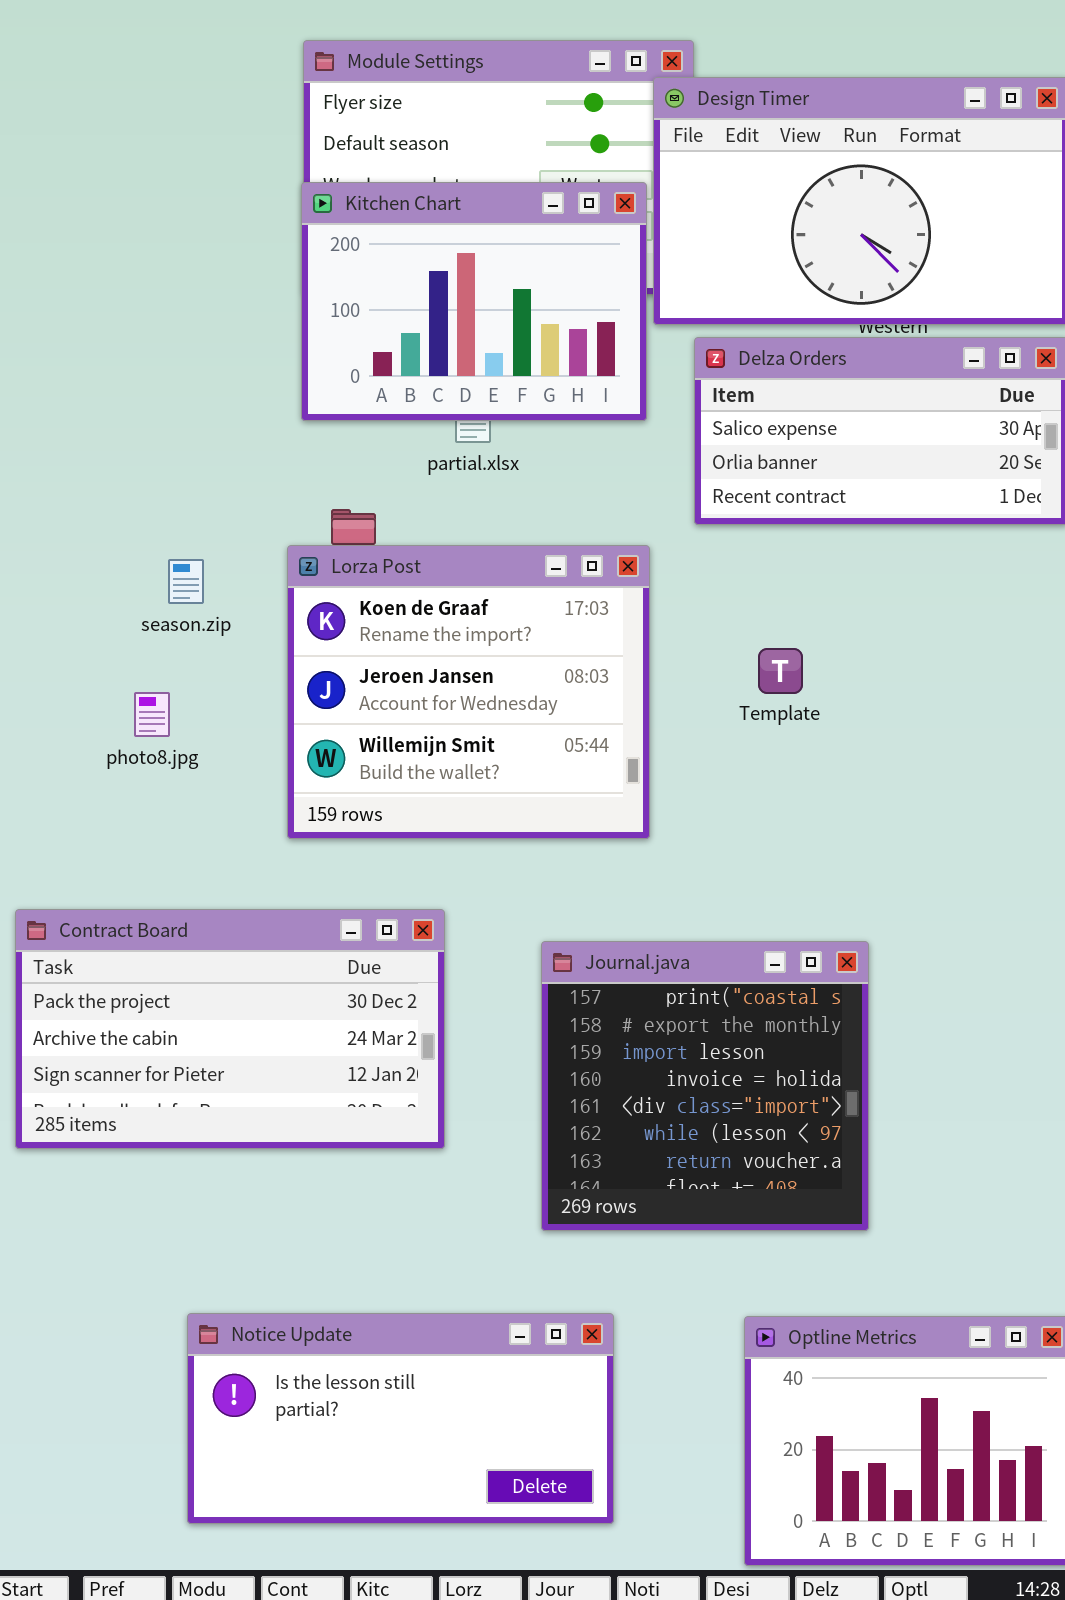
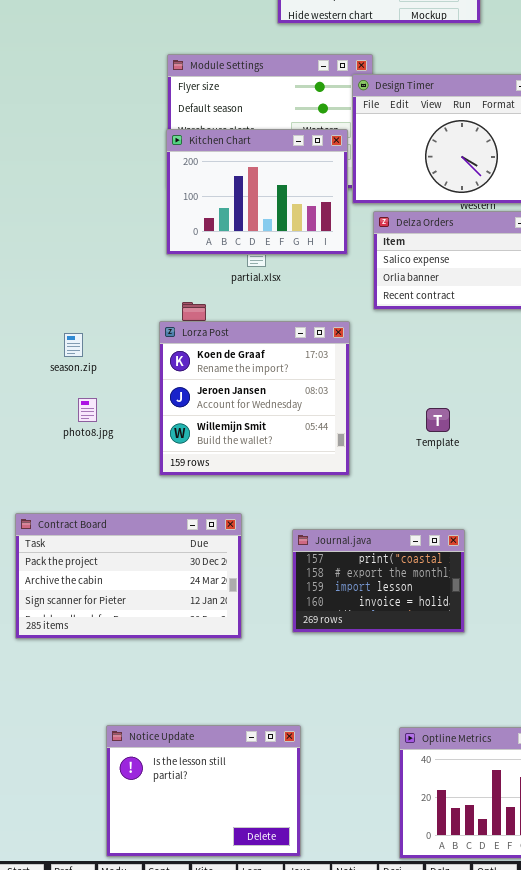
season.zip: [168,559,204,604] -> [64,333,83,357], moved
Template: [758,648,803,694] -> [426,408,450,432], moved
Journal.java: [541,941,869,1231] -> [292,529,465,633], resized
Notice Update: [187,1313,614,1524] -> [106,725,301,857], resized

